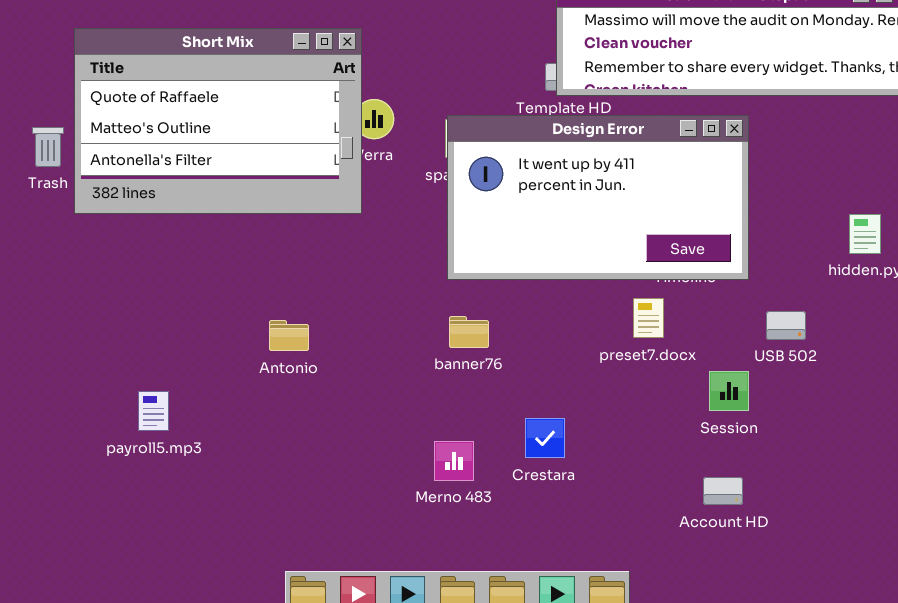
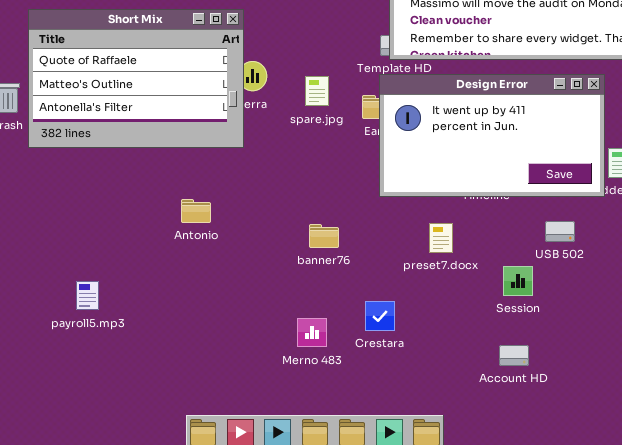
Design Error: [447,115,749,280] -> [379,74,605,197], moved
preset7.docx: [633,298,664,338] -> [429,223,453,253], moved
Antonio: [269,320,309,351] -> [181,199,211,223], moved

